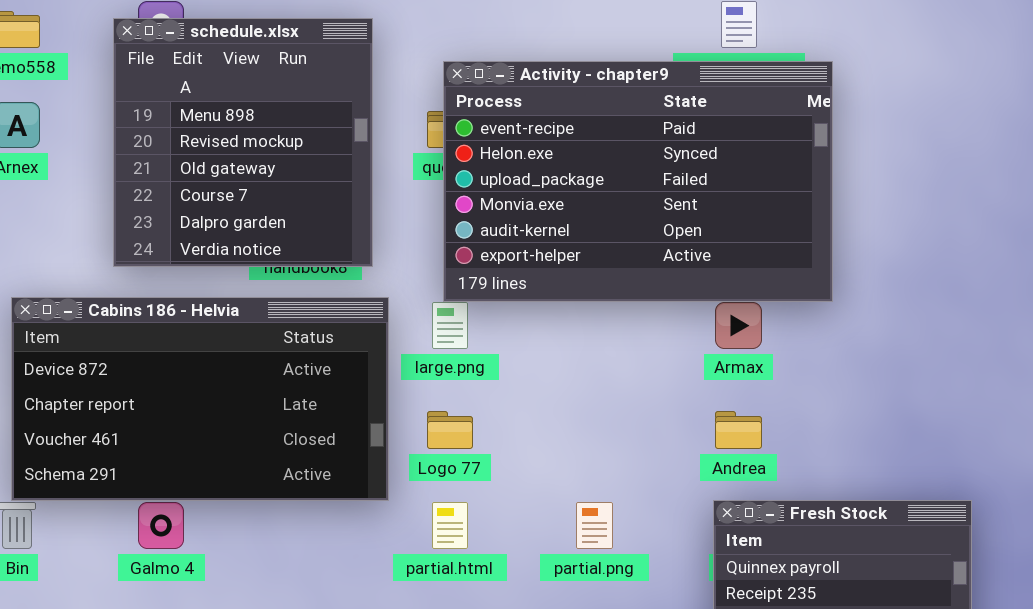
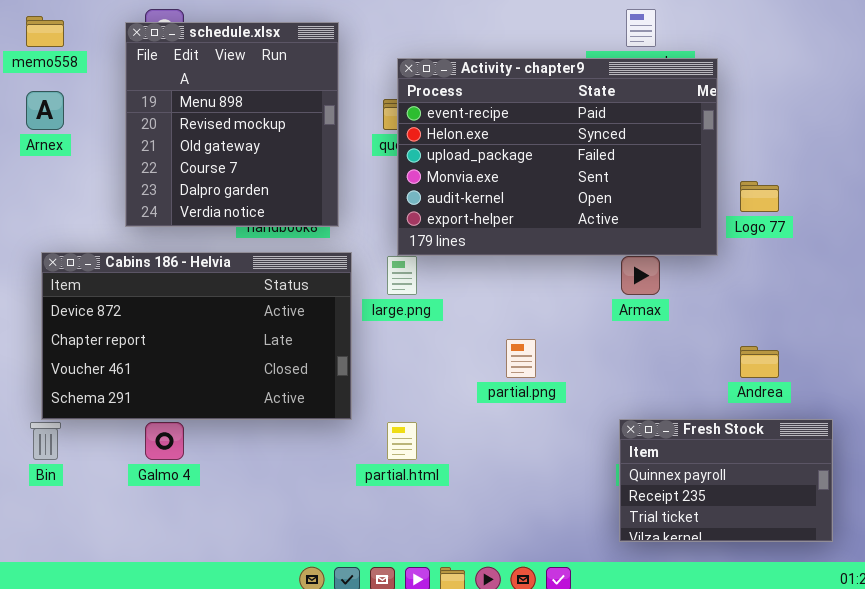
Logo 77: [427,411,473,449] -> [740,181,779,212], moved
Andrea: [715,411,762,449] -> [740,346,779,378], moved
partial.png: [576,502,613,549] -> [506,339,536,378], moved

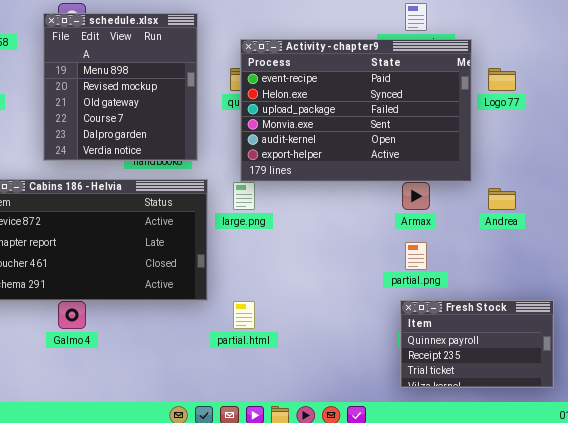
Logo 77: [740,181,779,212] -> [488,68,516,91], moved
partial.png: [506,339,536,378] -> [405,242,427,270], moved
Andrea: [740,346,779,378] -> [488,188,516,210], moved

